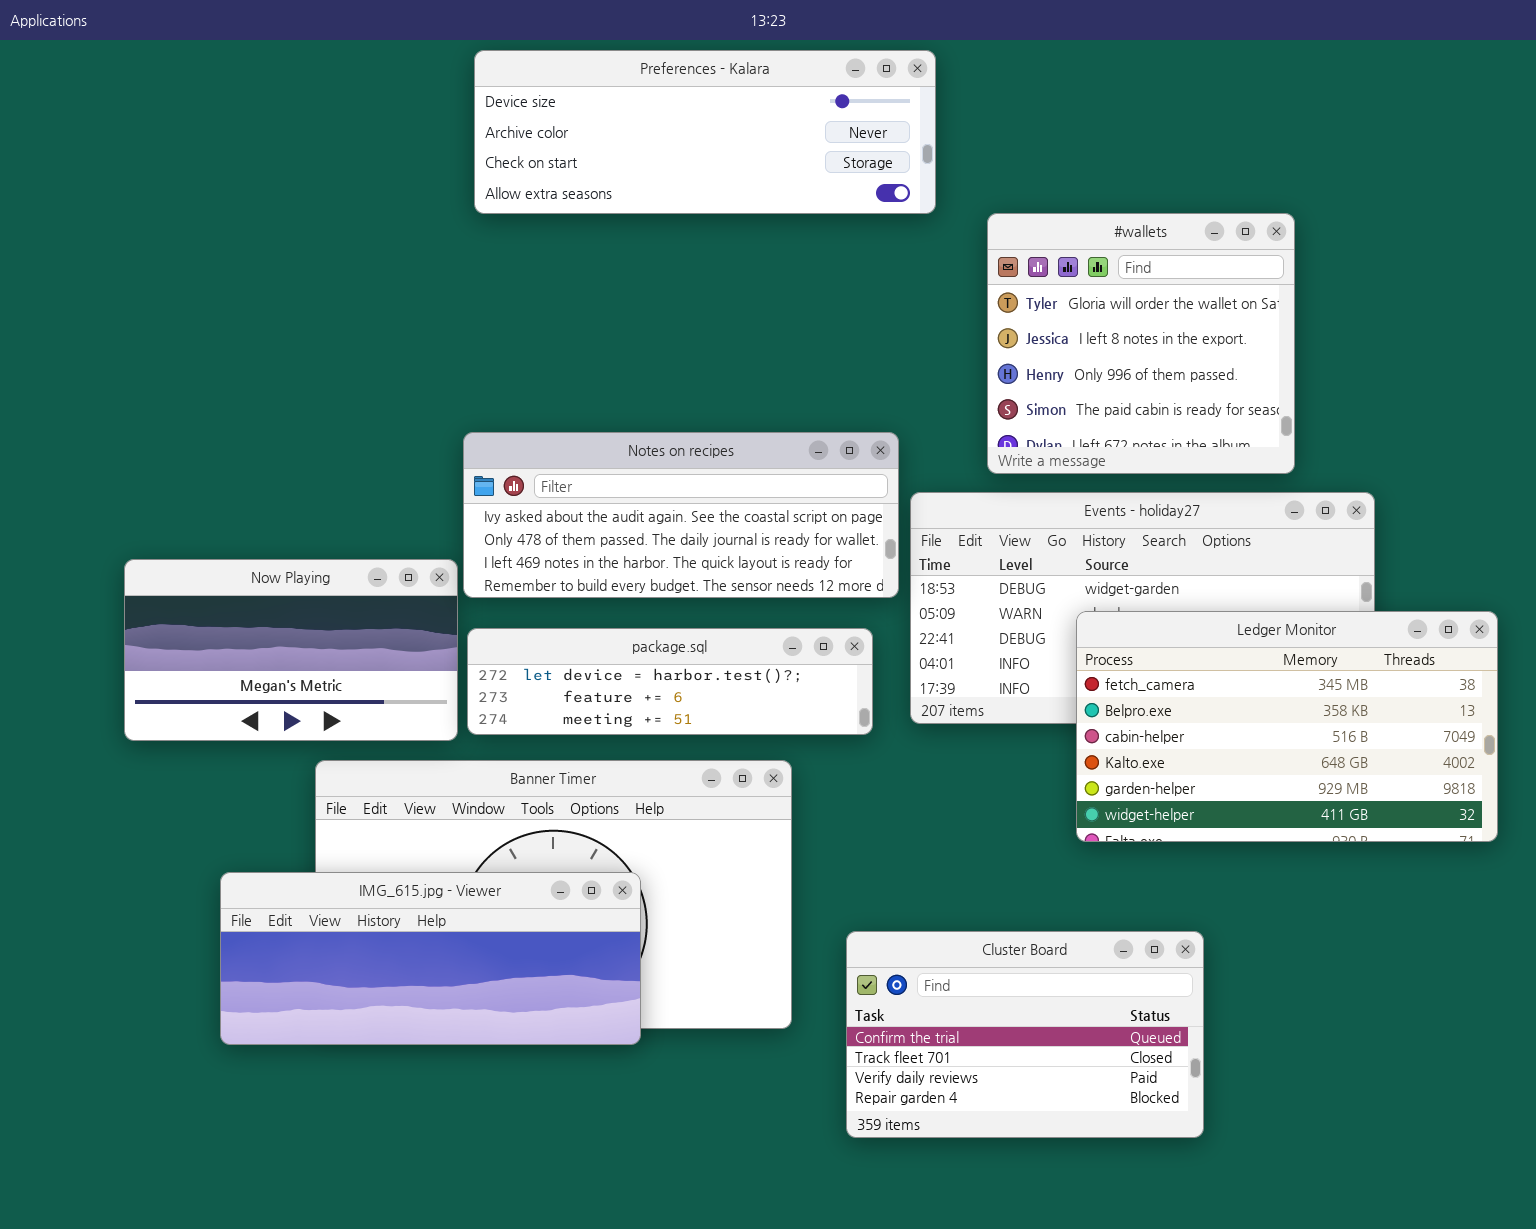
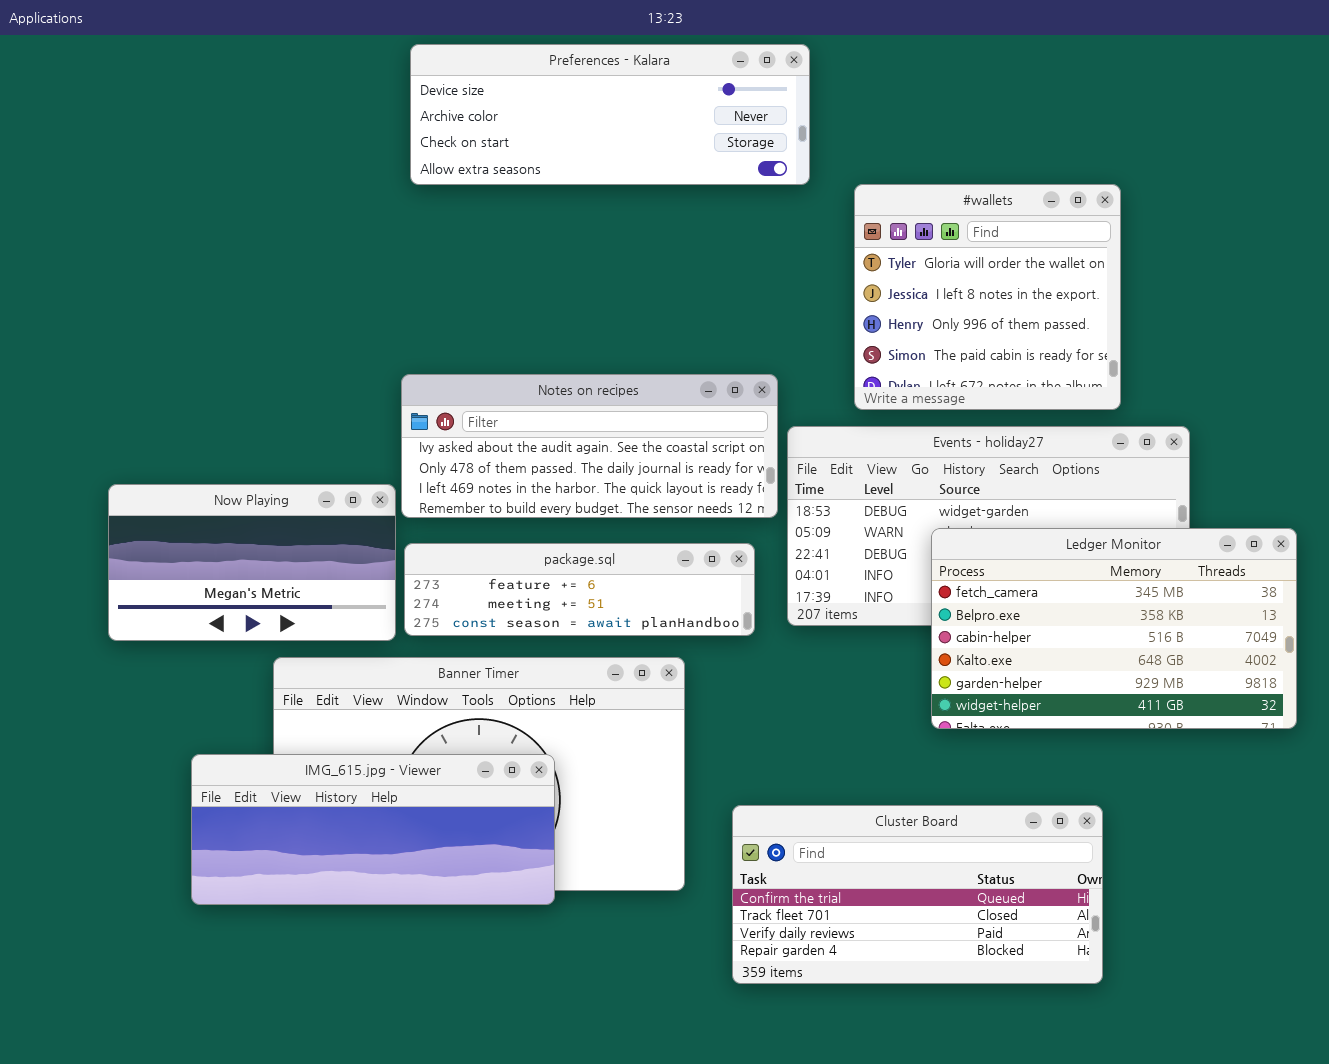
package.sql: [467,628,873,735] -> [404,543,755,636], scrolled down 1 row
Cluster Board: [846,931,1204,1138] -> [732,805,1103,984], resized

